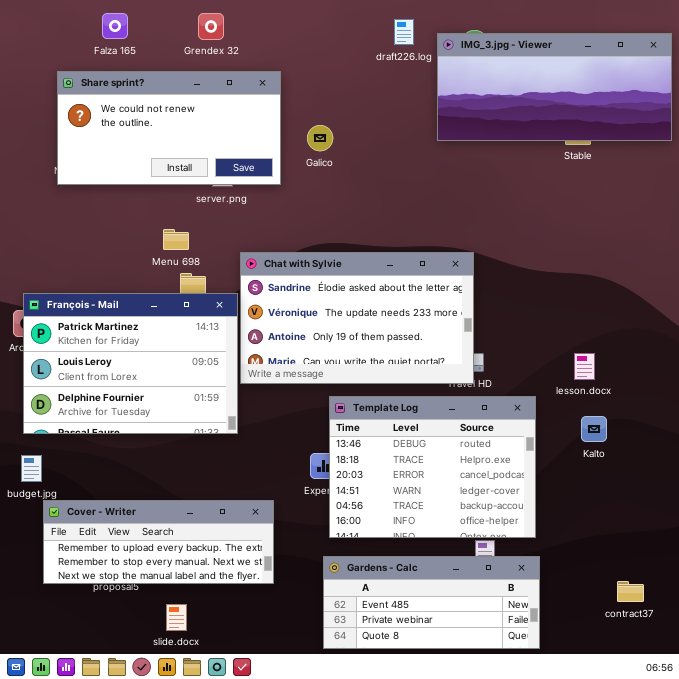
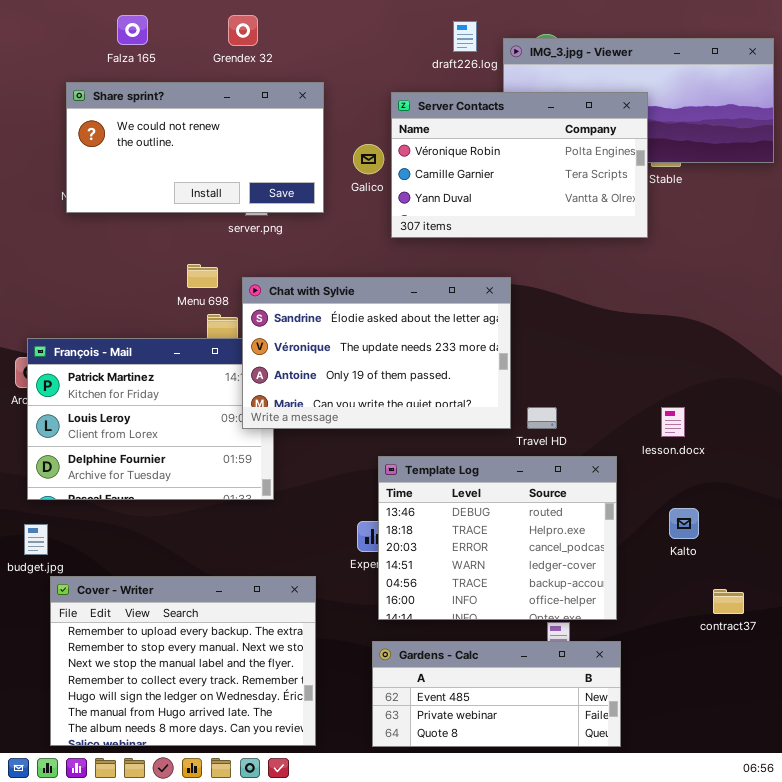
Server Contacts: none -> [391,92,648,238], opened
Chat with Sylvie: [240,252,474,384] -> [242,277,511,429], moved
Kalto: [581,416,607,442] -> [669,508,699,539], moved
Cover - Writer: [43,500,274,584] -> [50,576,316,746], resized
contract37: [617,581,644,602] -> [713,589,744,614], moved

